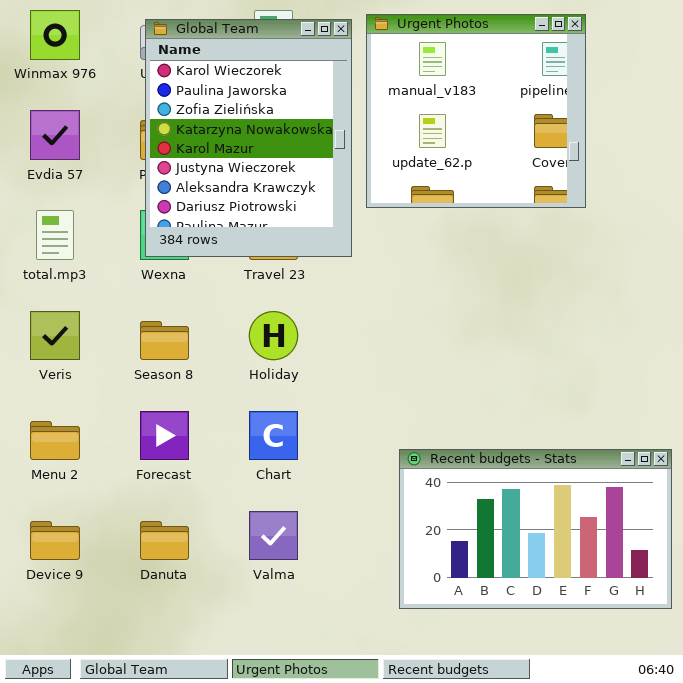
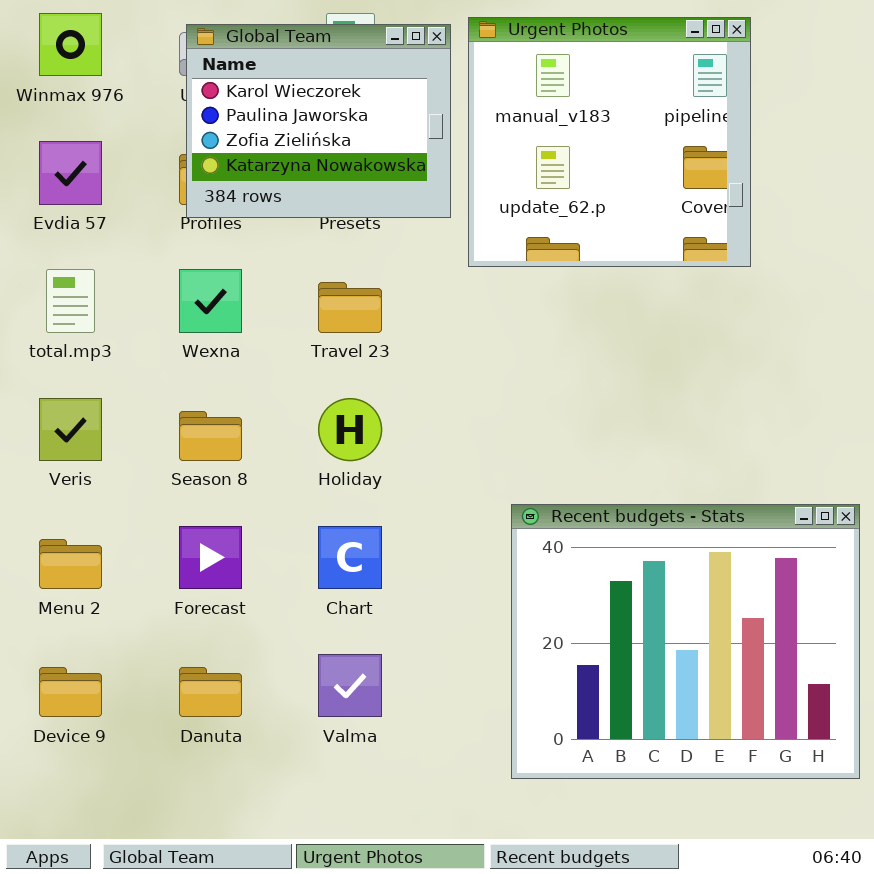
Global Team: [145,19,352,257] -> [186,24,451,218], resized
Recent budgets - Stats: [399,449,672,609] -> [511,504,860,779], resized

